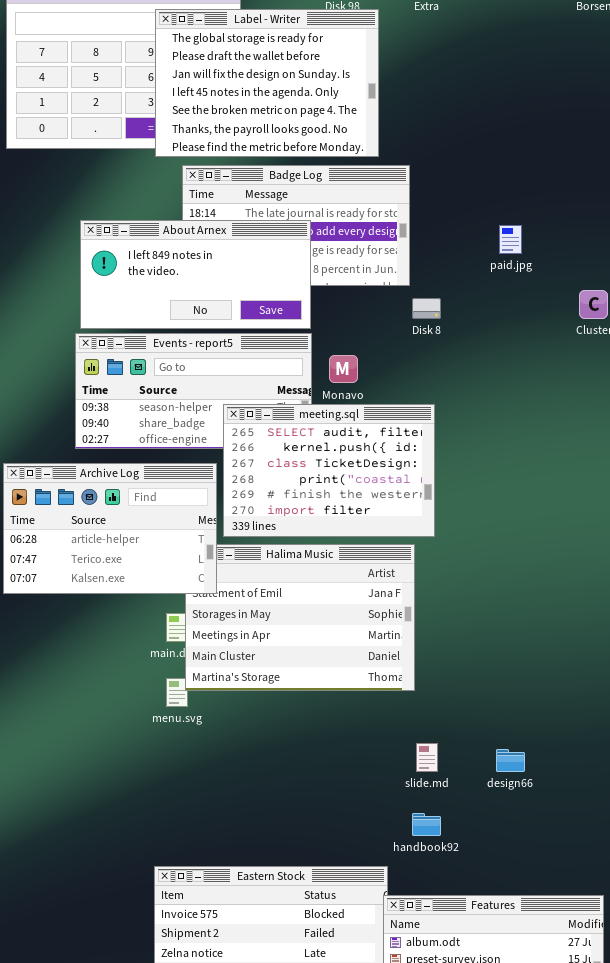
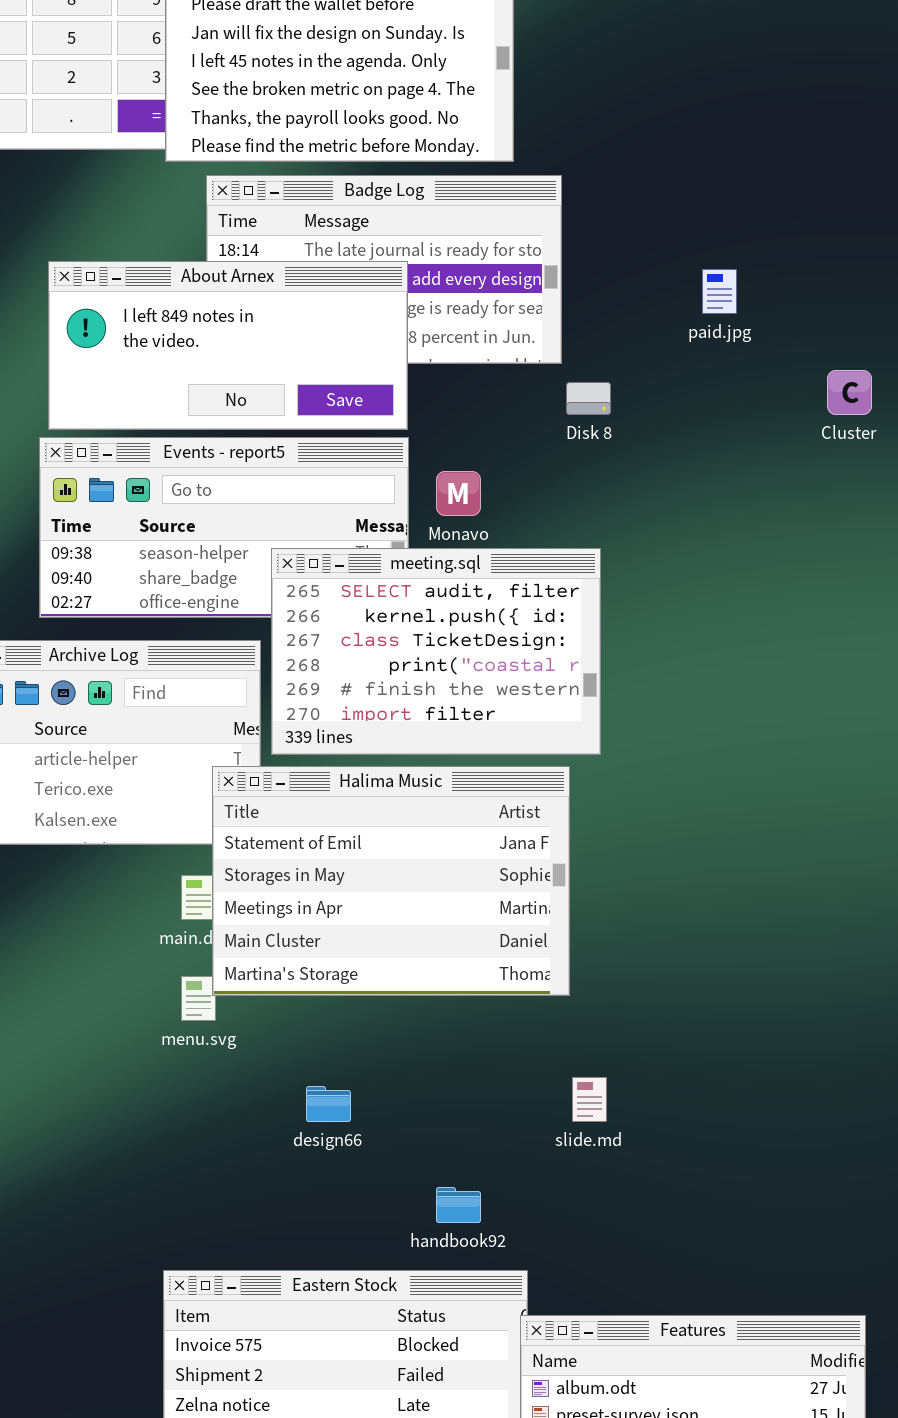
Halima Music: [185,544,415,691] -> [212,766,570,996], raised
design66: [496,749,525,772] -> [306,1086,351,1122], moved
handbook92: [412,813,441,836] -> [436,1187,481,1223], moved

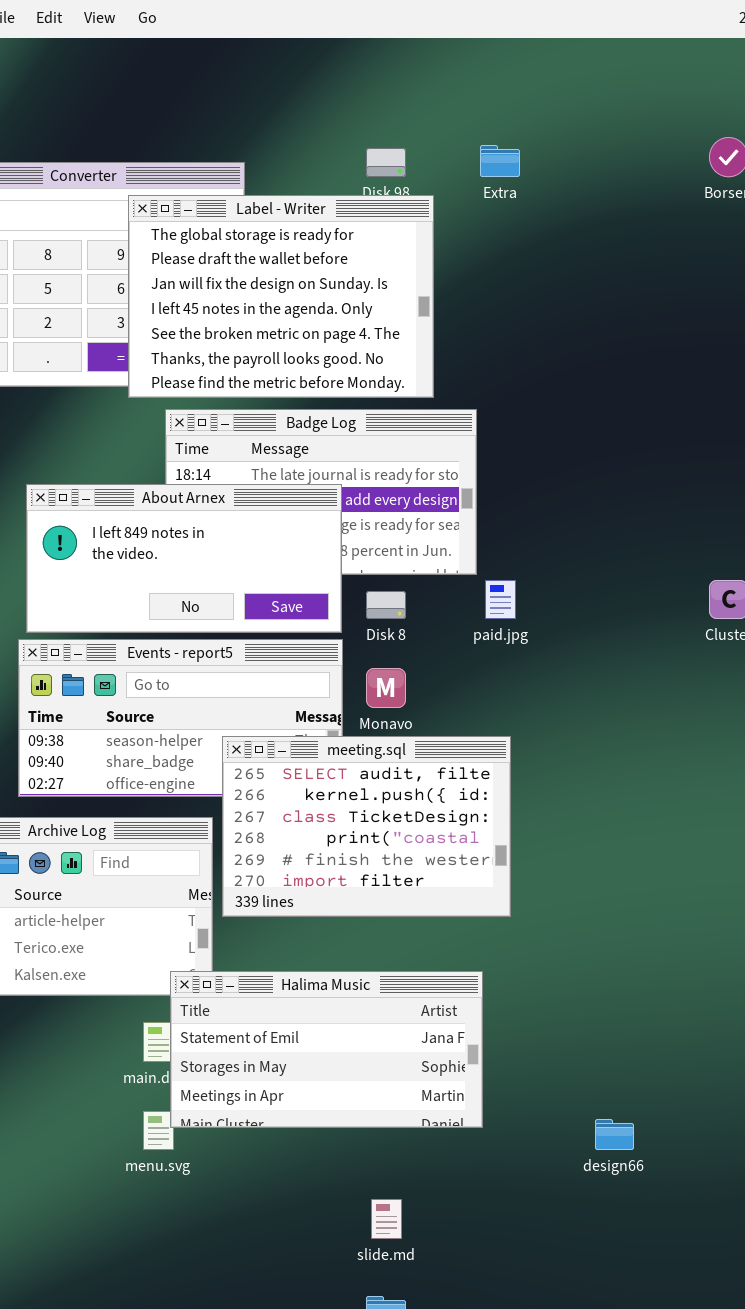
paid.jpg: [702,269,737,314] -> [485,580,516,619], moved
Disk 8: [566,382,611,415] -> [366,591,406,619], moved
Halima Music: [212,766,570,996] -> [170,971,483,1128], resized
slide.md: [572,1077,607,1122] -> [371,1199,402,1239], moved
design66: [306,1086,351,1122] -> [595,1119,634,1150], moved

